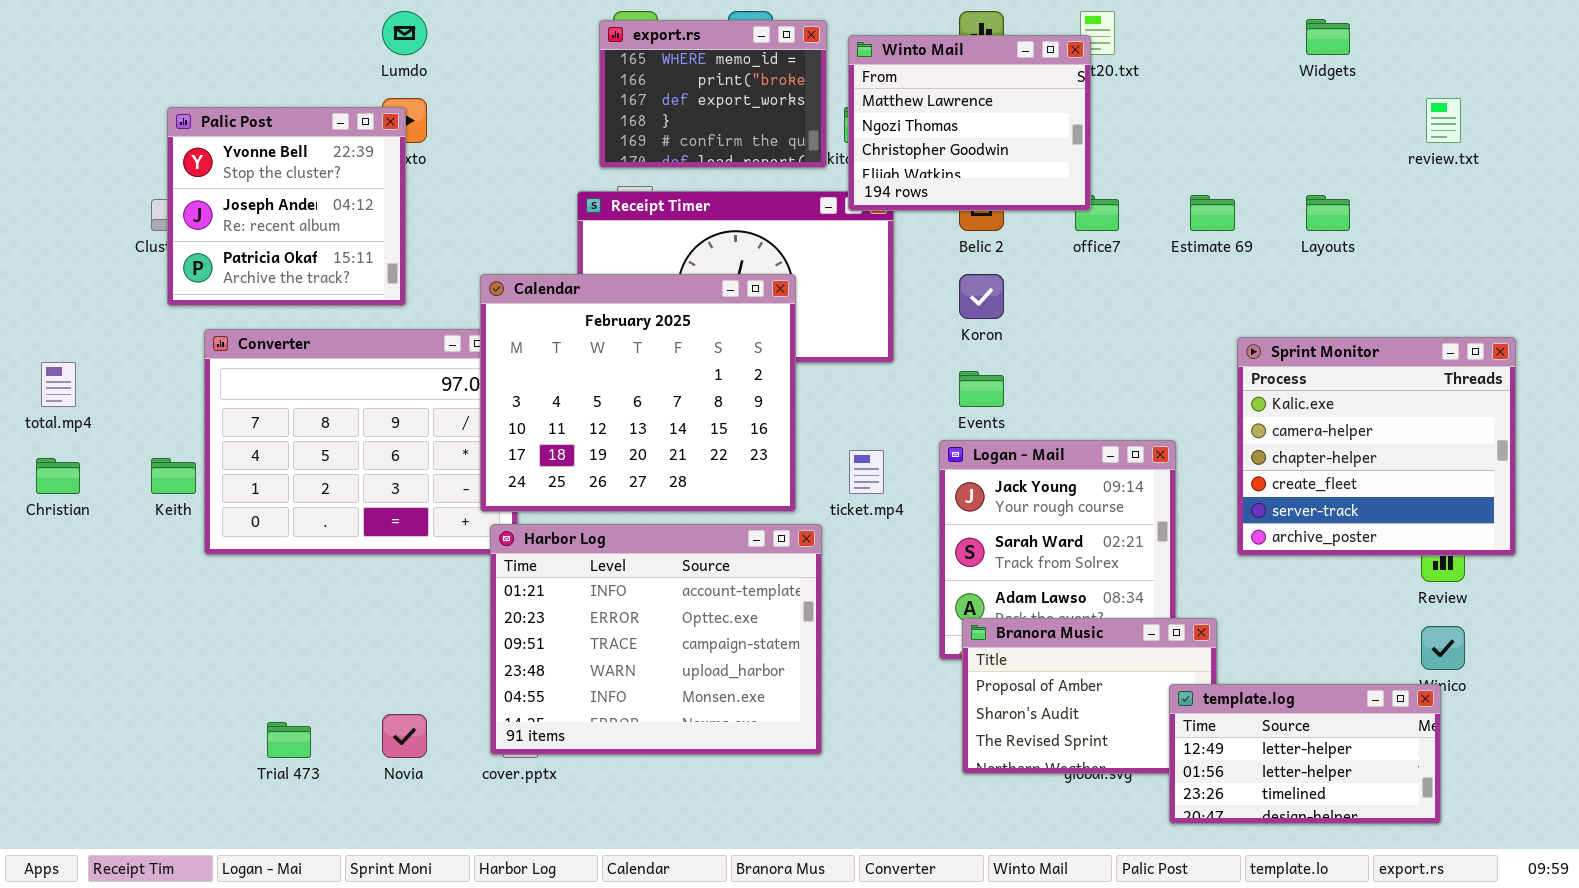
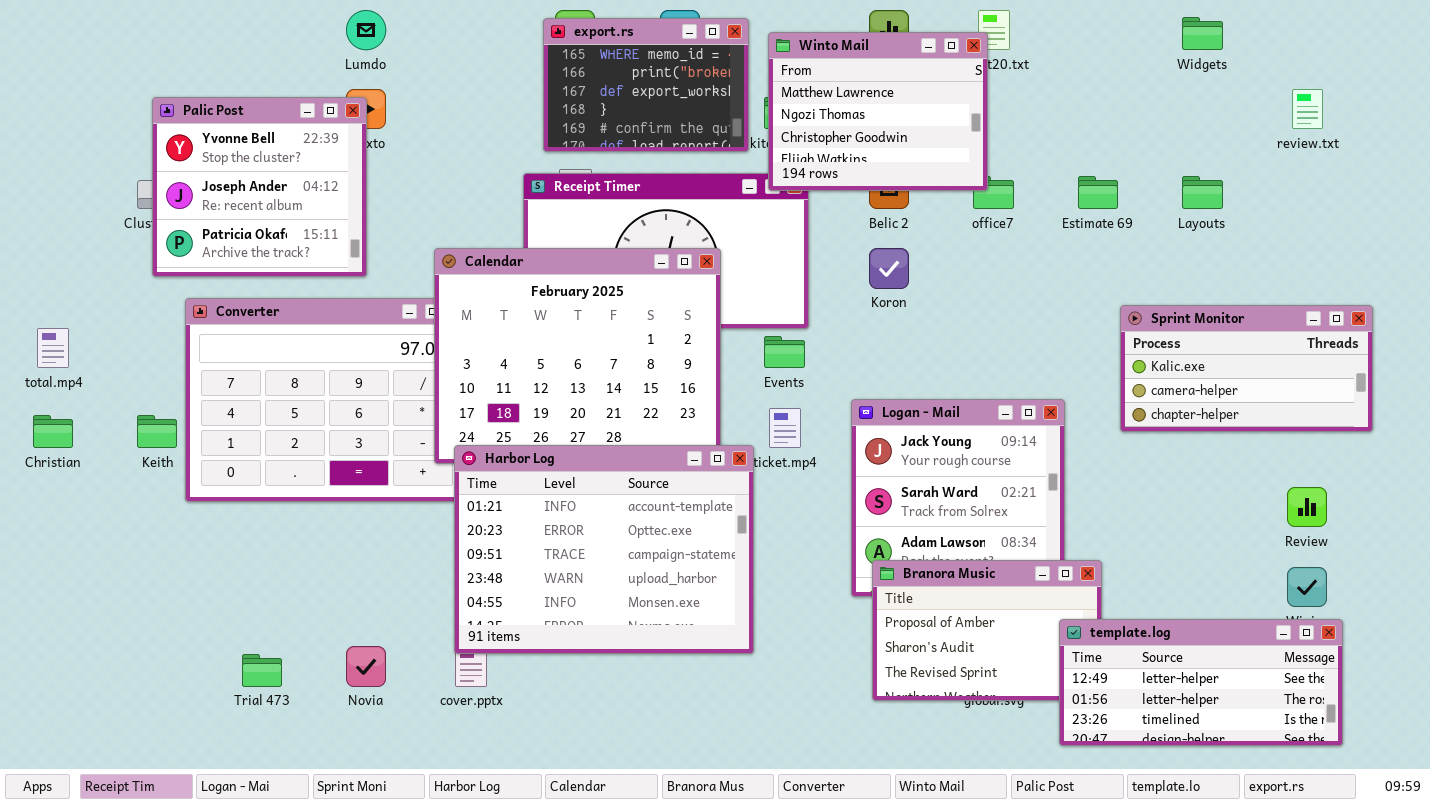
Sprint Monitor: [1237,337,1516,556] -> [1120,305,1373,432], resized
Events: [959,371,1004,407] -> [764,336,805,368], moved
Harbor Log: [490,524,822,755] -> [454,445,754,654], moved
template.log: [1169,684,1441,824] -> [1059,619,1343,746], resized

